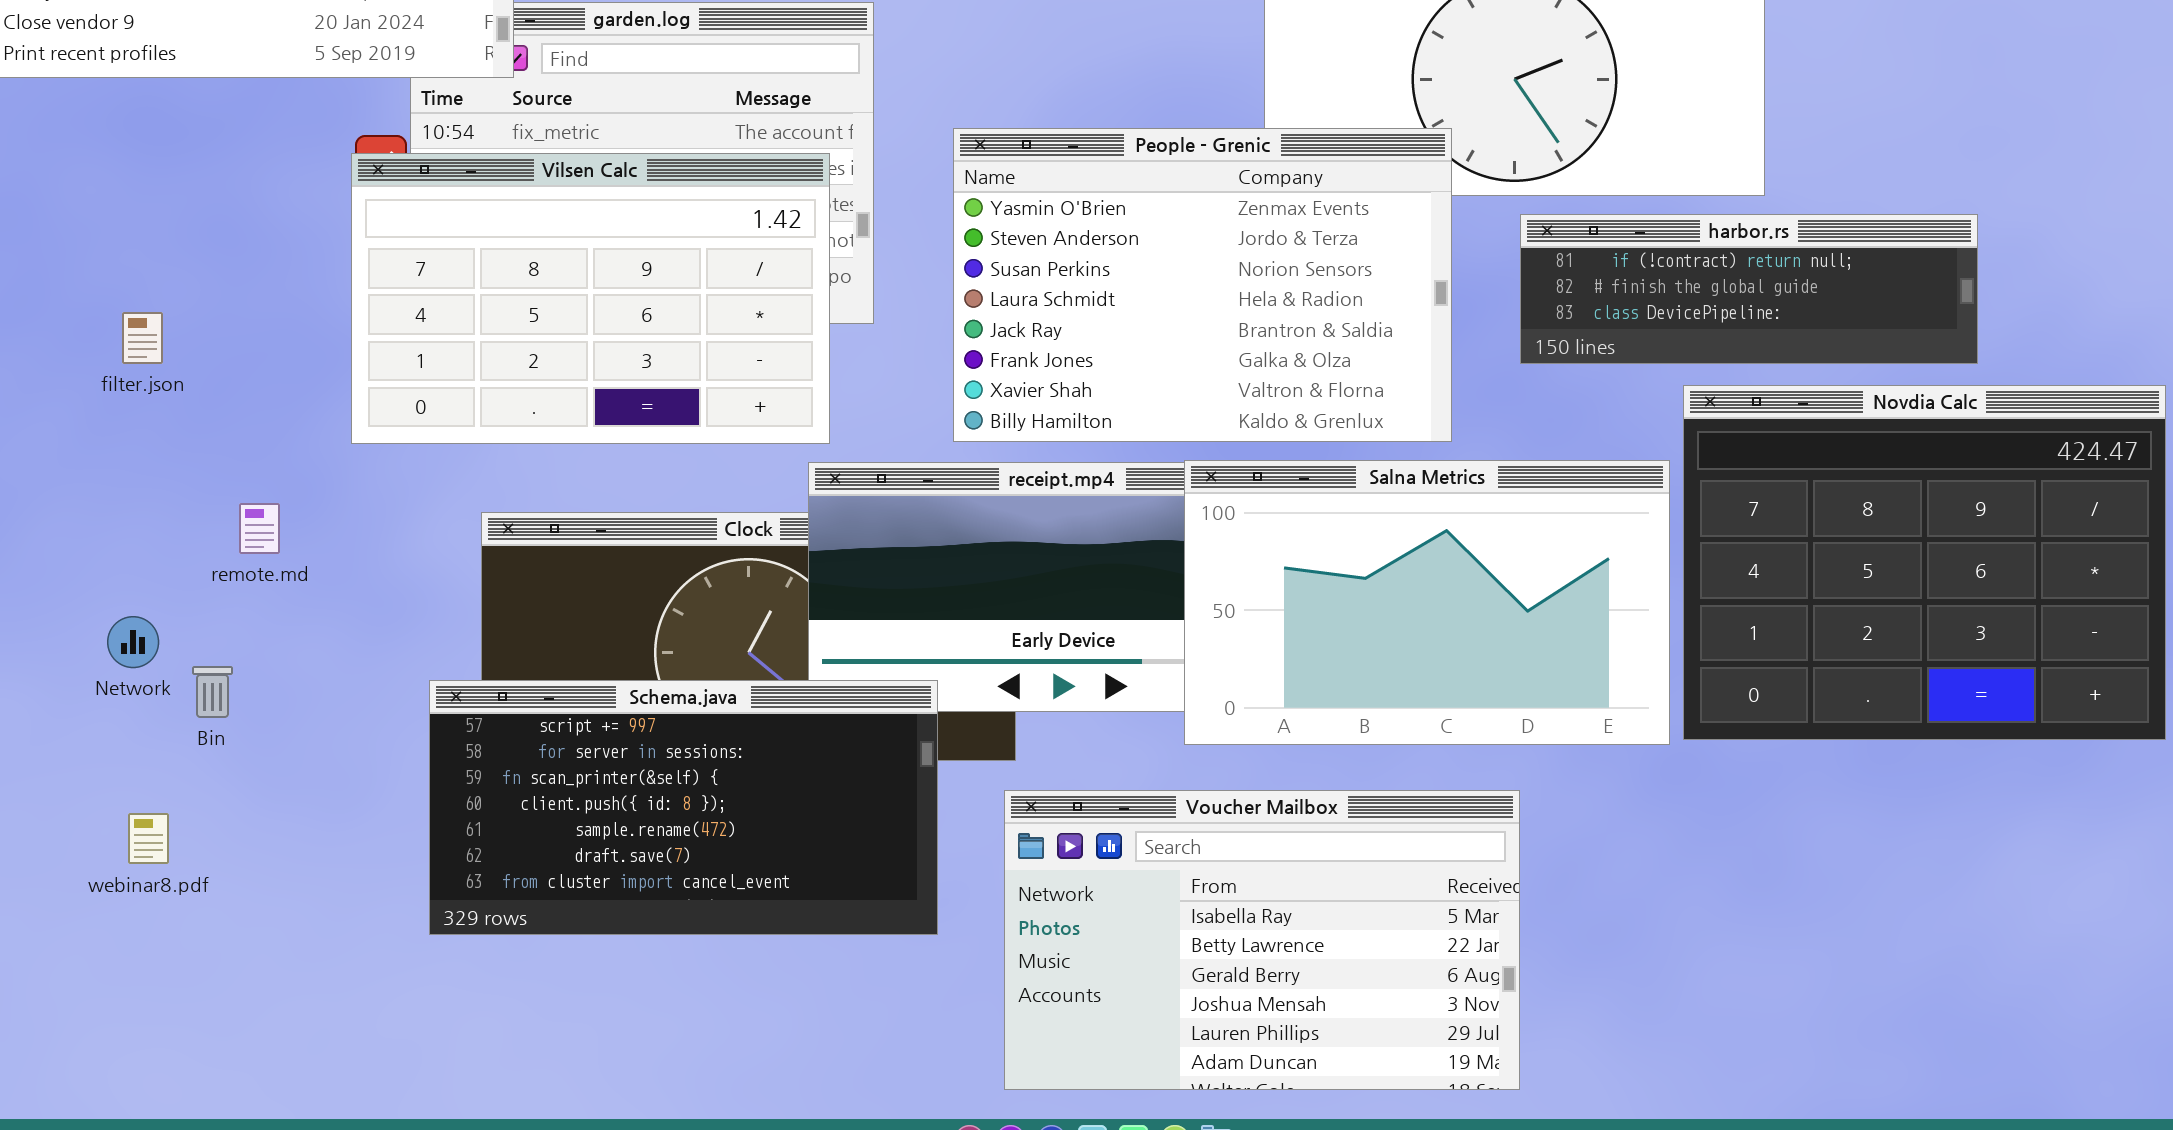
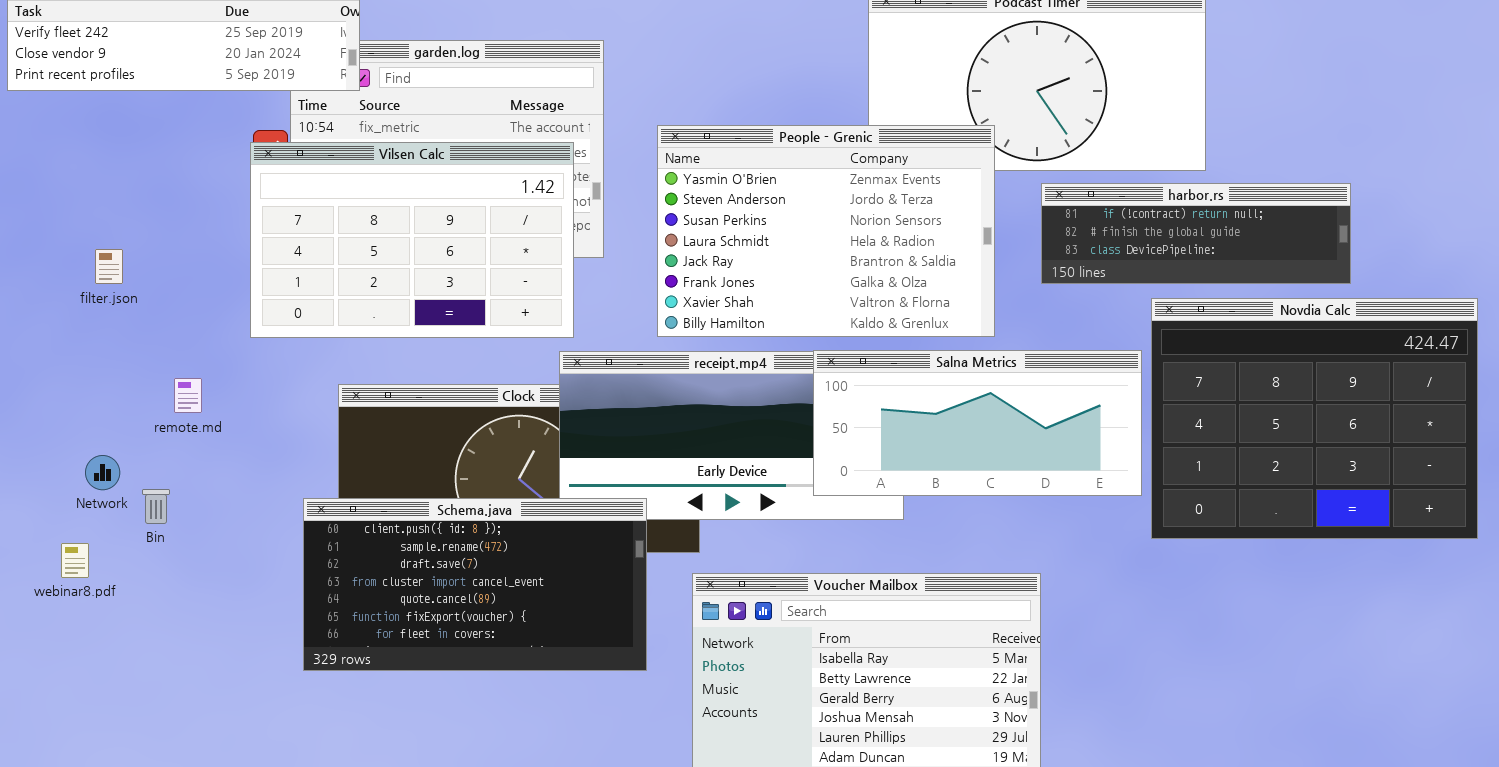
Salna Metrics: [1184,460,1670,745] -> [813,350,1142,496], resized
Schema.java: [429,680,938,935] -> [303,498,647,671], scrolled down 3 rows
webinar8.pdf: [128,813,169,864] -> [61,543,89,578], moved

